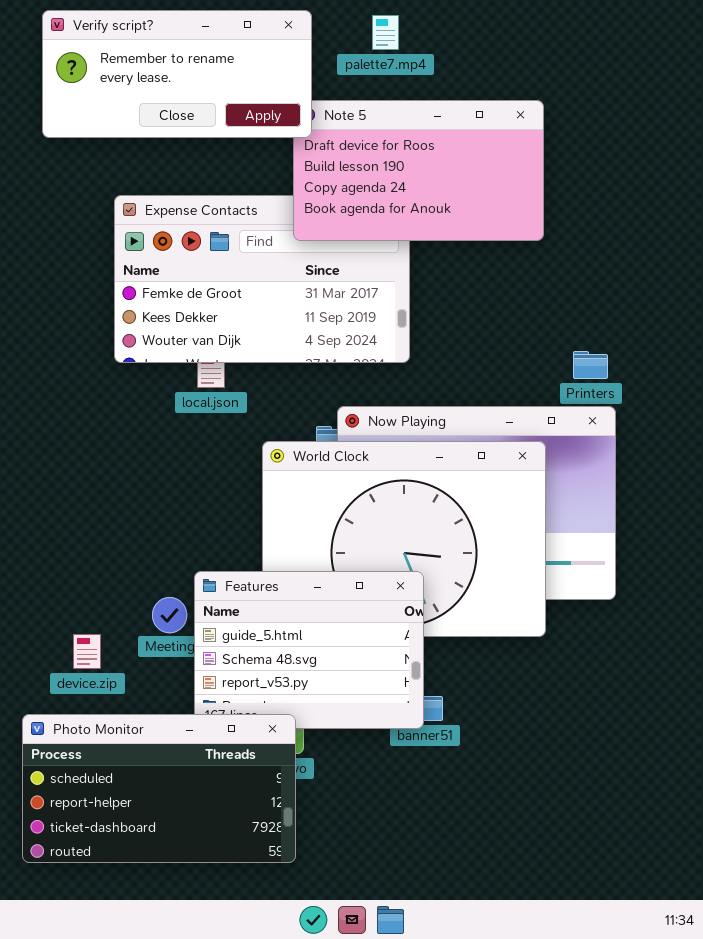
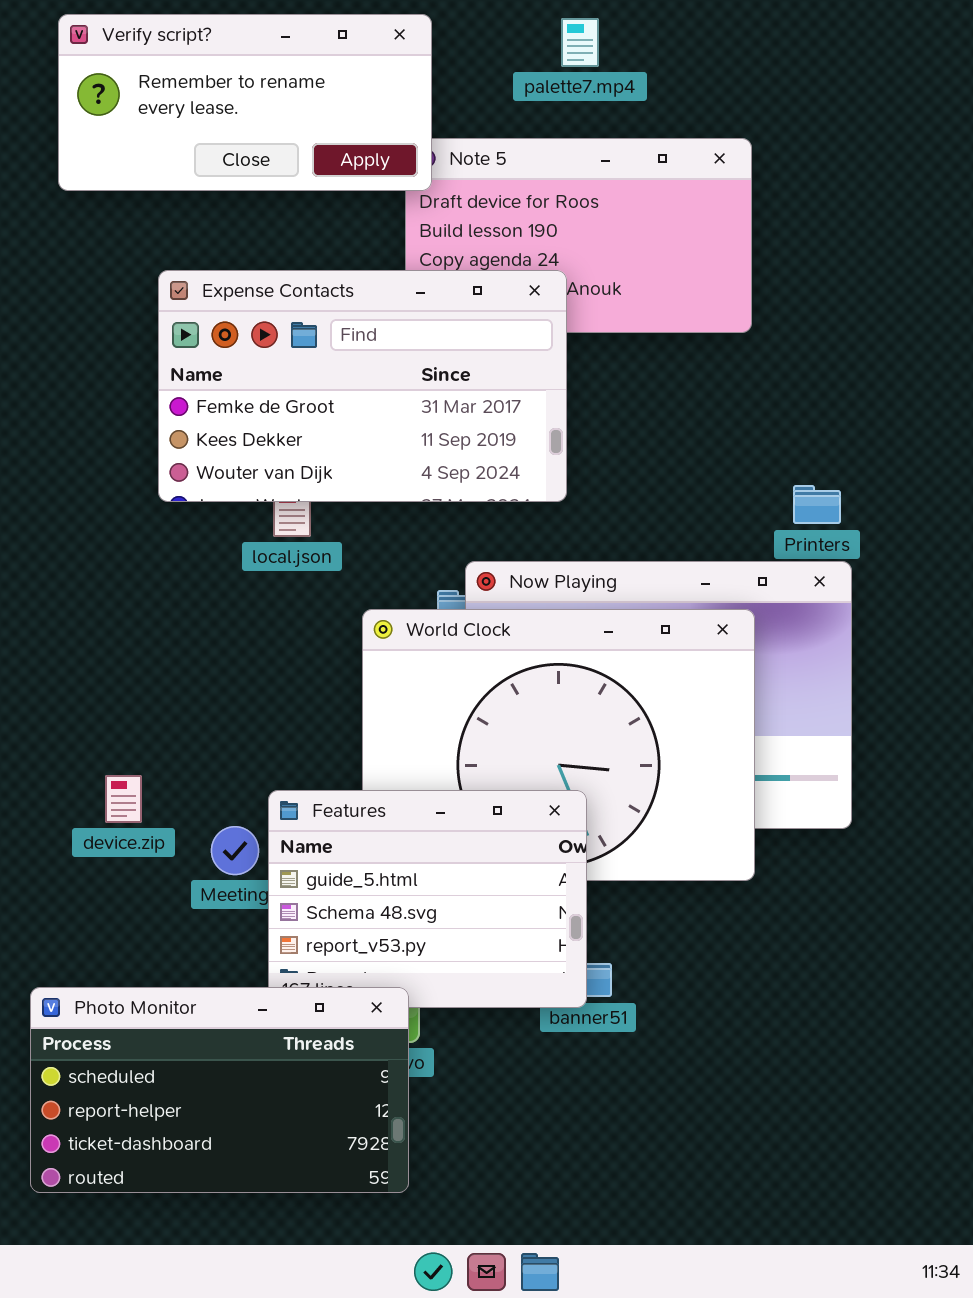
palette7.mp4: [372,15,399,50] -> [561,18,599,67], moved
Expense Contacts: [114,195,410,363] -> [158,270,567,502], raised
device.zip: [73,634,101,669] -> [105,775,142,823], moved

